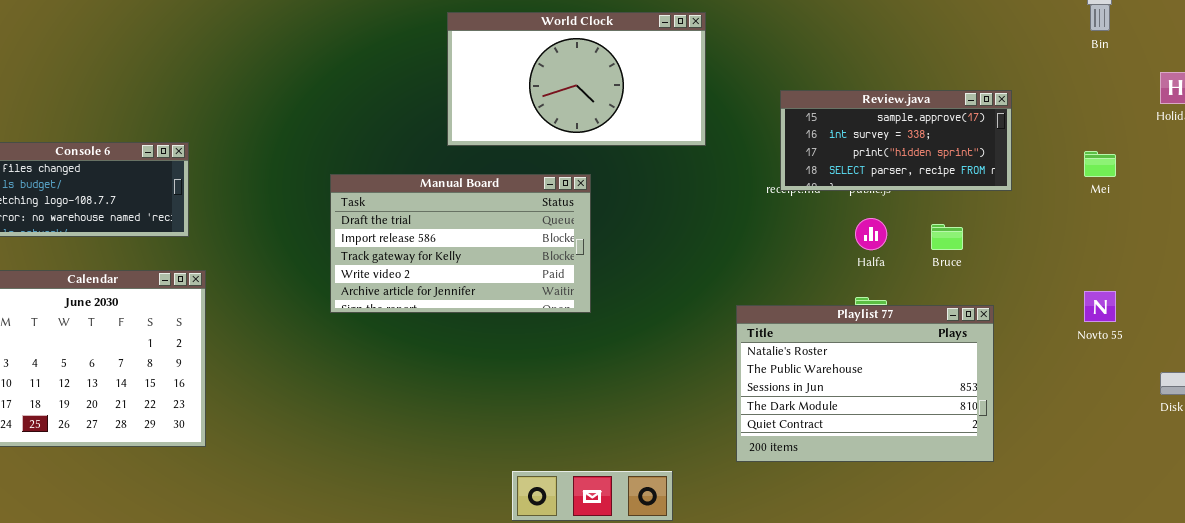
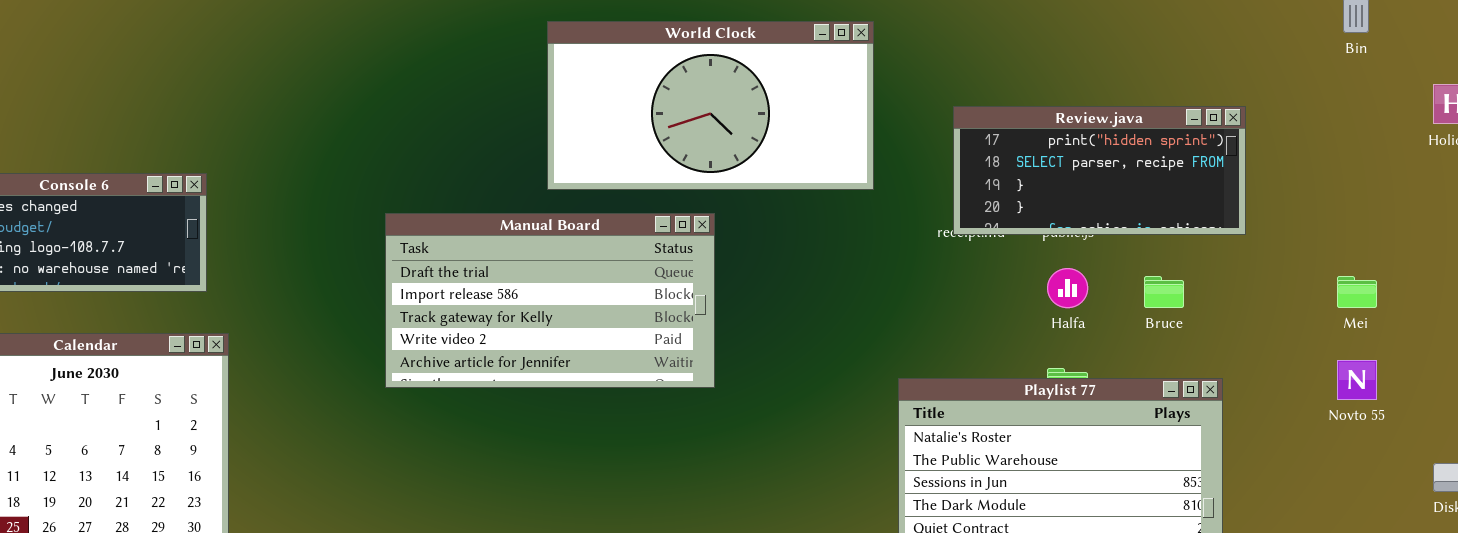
World Clock: [447,12,706,146] -> [547,21,874,190], moved
Review.java: [780,90,1012,191] -> [953,106,1246,235], scrolled down 2 rows
Mei: [1084,151,1116,177] -> [1337,276,1377,308], moved

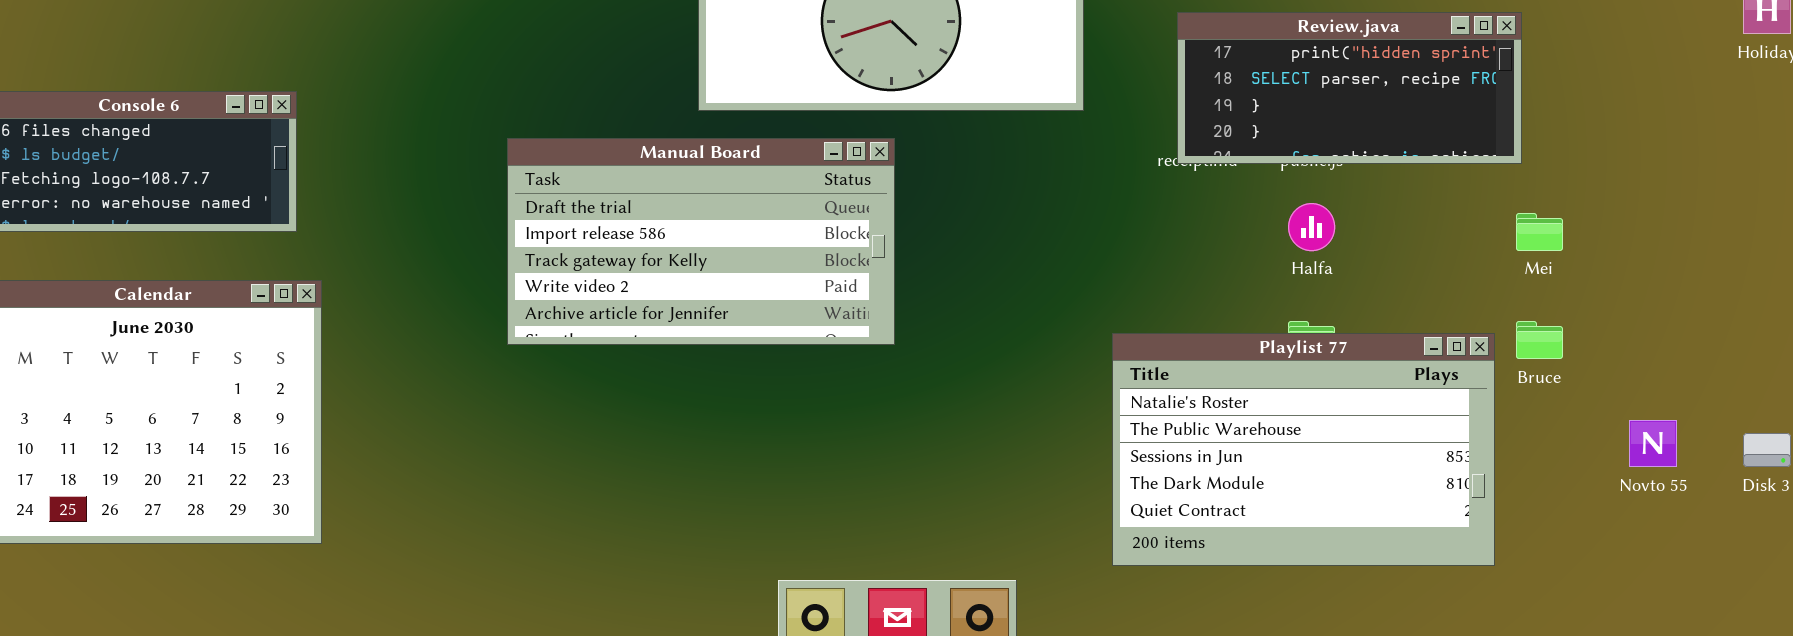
Bruce: [1144,276,1184,308] -> [1516,321,1563,359], moved
Mei: [1337,276,1377,308] -> [1516,213,1563,251], moved
Novto 55: [1337,360,1377,400] -> [1629,420,1677,467], moved

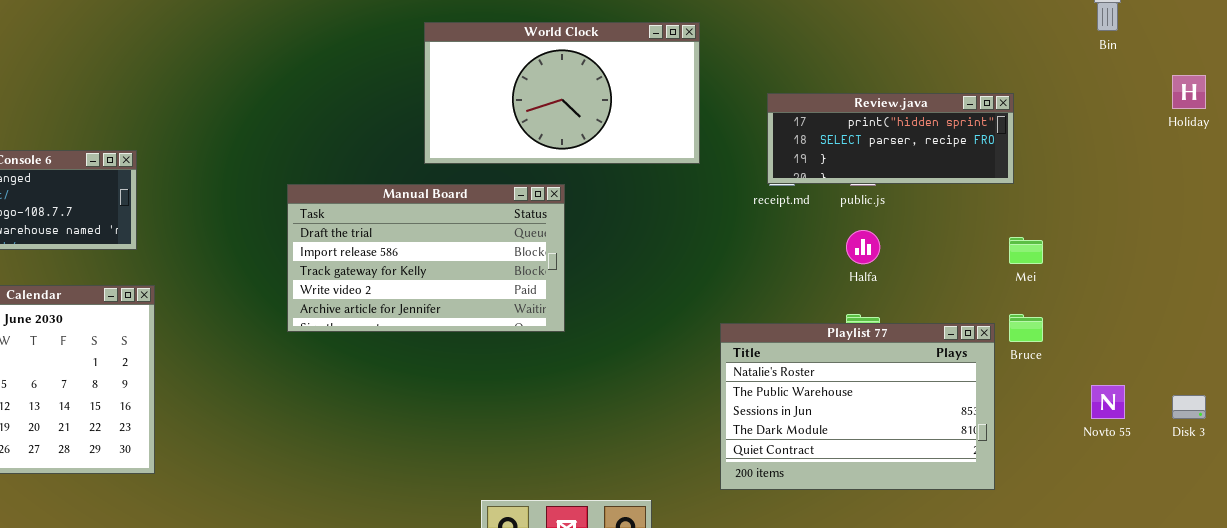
Review.java: [1177,12,1522,164] -> [767,93,1014,184], resized

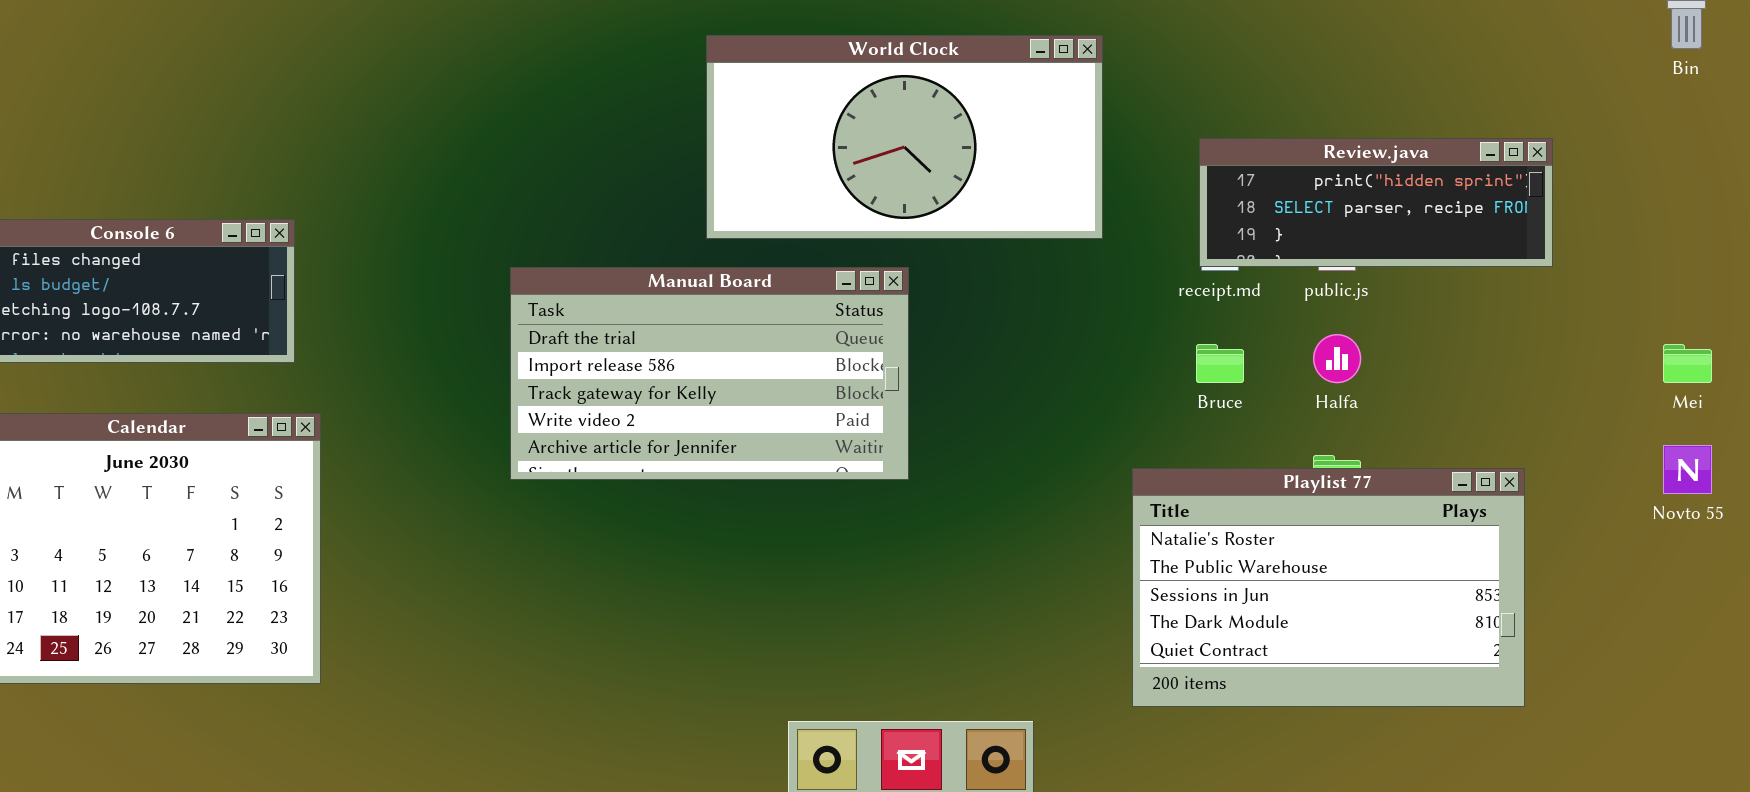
Mei: [1009,237,1043,264] -> [1663,344,1712,383], moved
Bruce: [1009,314,1043,342] -> [1196,344,1244,383], moved
Novto 55: [1091,385,1125,419] -> [1663,445,1712,494], moved

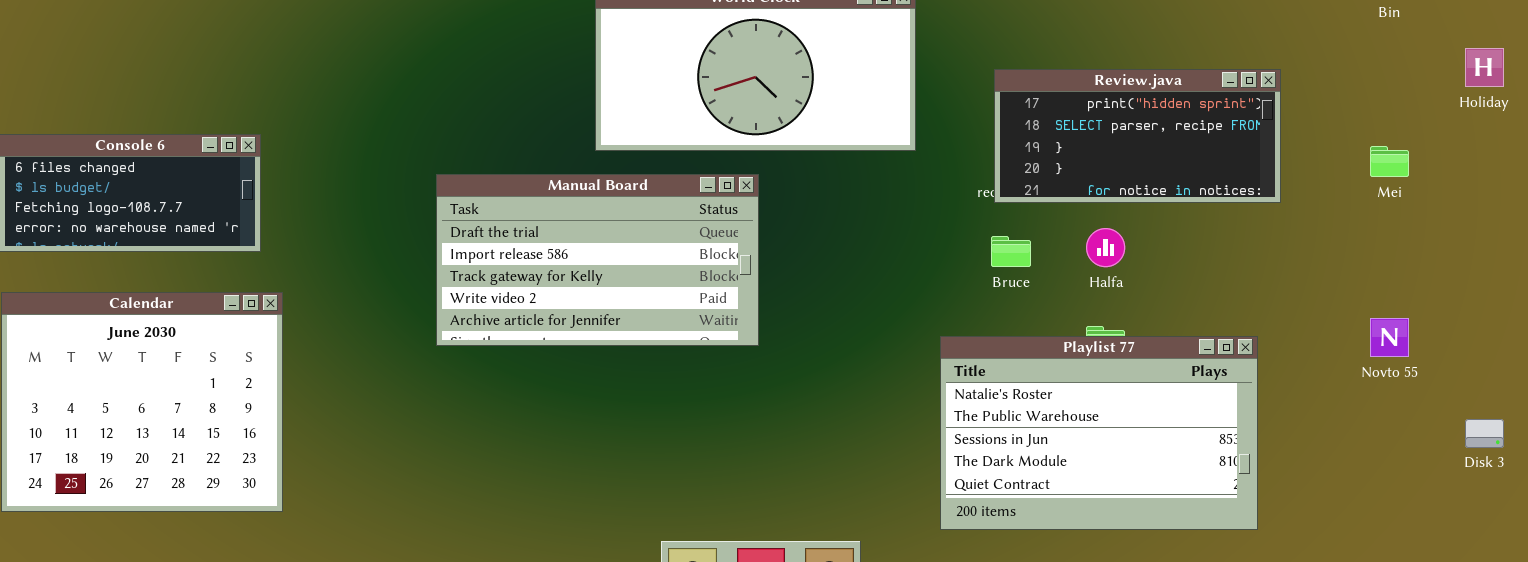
Review.java: [1199,138,1553,267] -> [994,69,1281,203], resized
Mei: [1663,344,1712,383] -> [1370,146,1409,177], moved

